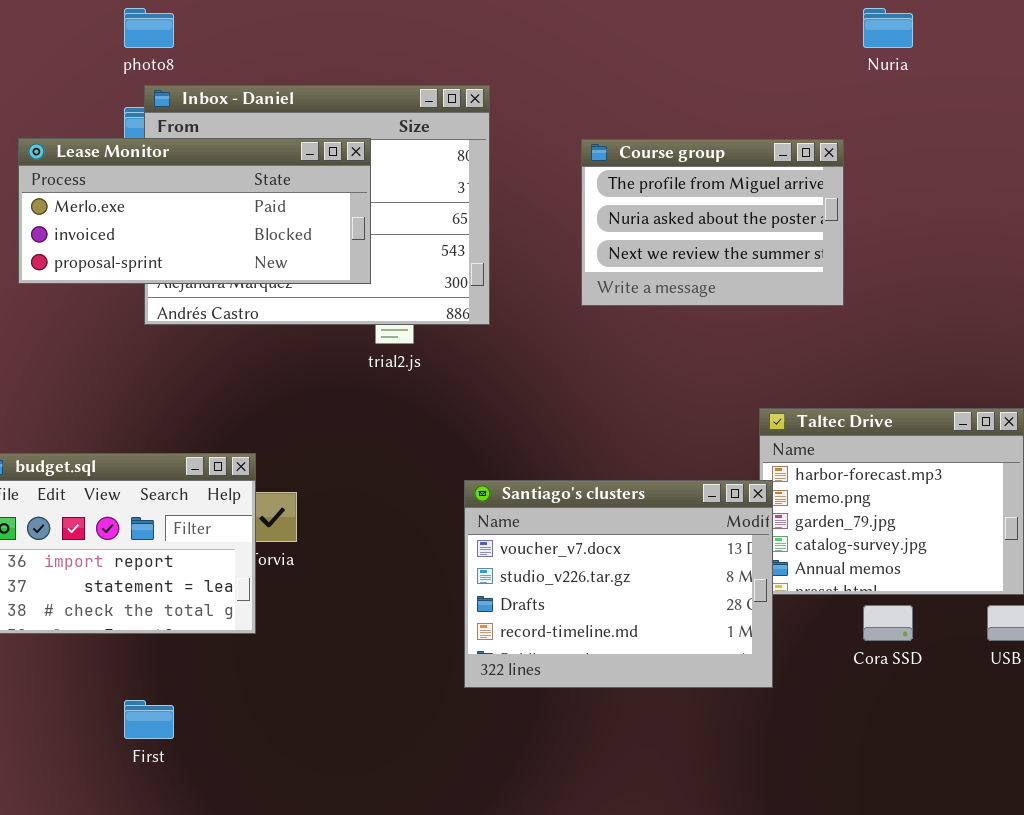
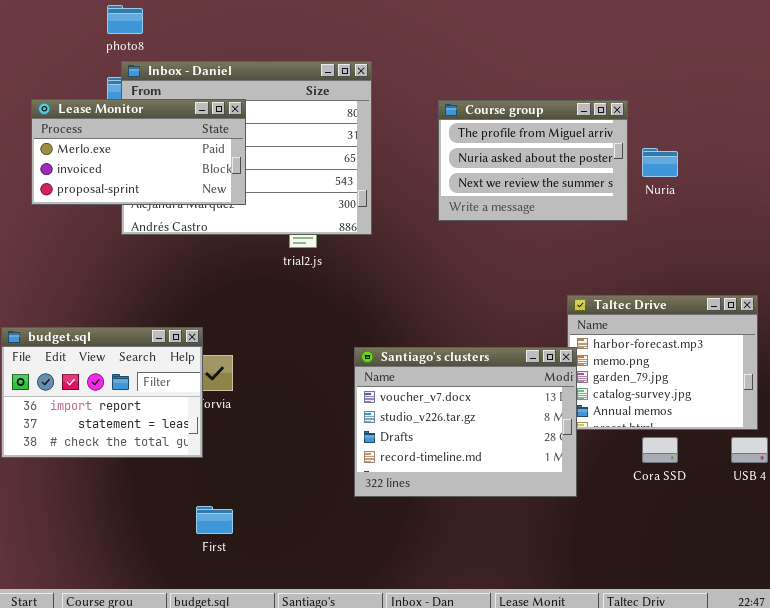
Nuria: [863,8,913,48] -> [642,148,678,177], moved
Lease Monitor: [18,138,371,284] -> [31,99,246,205], resized
First: [124,700,174,739] -> [196,506,233,534], moved

